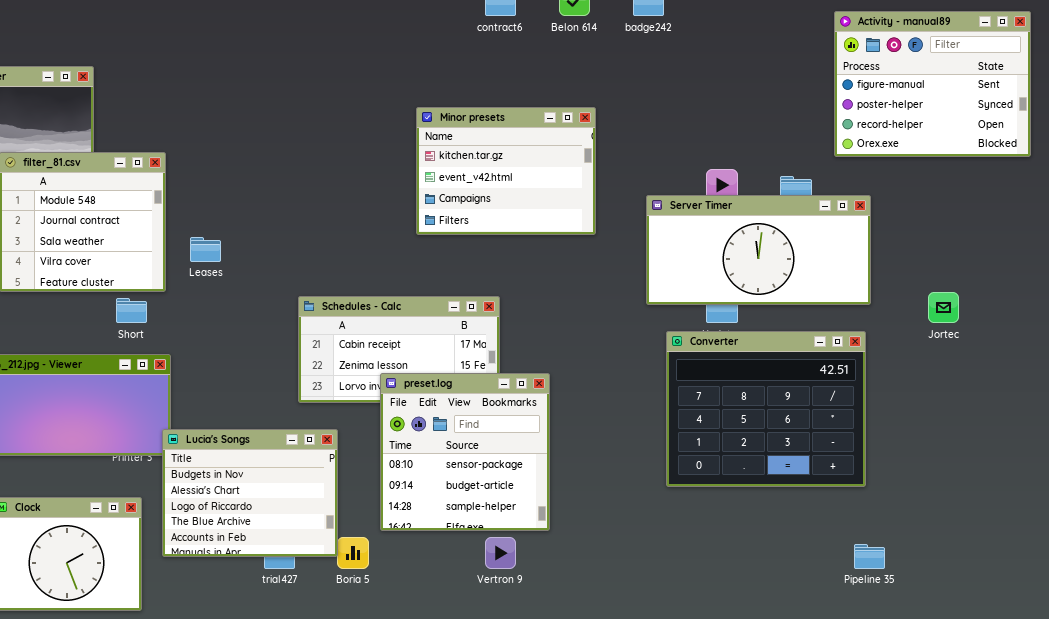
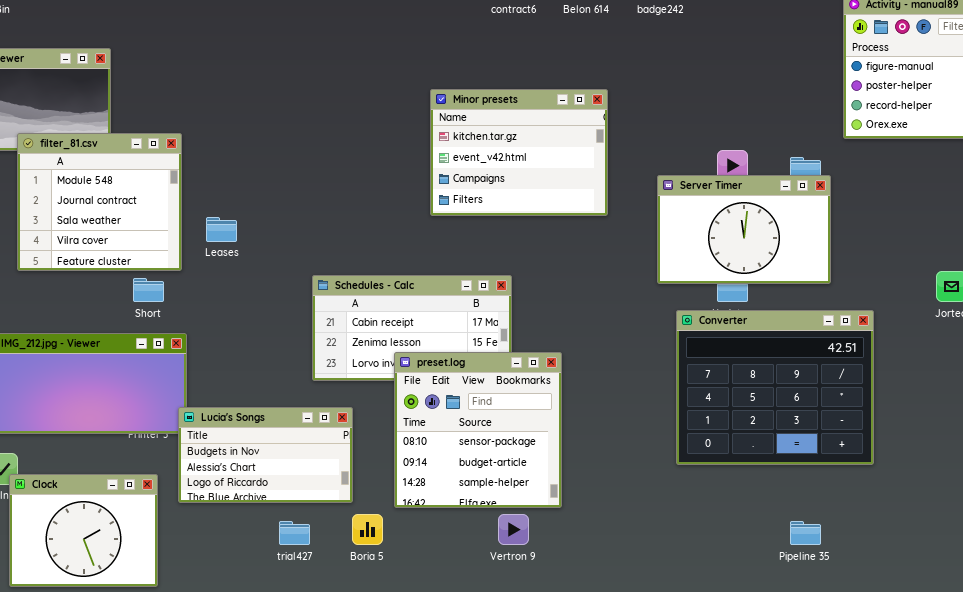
Server Timer: [646,195,871,305] -> [657,175,831,284], resized
Lucia's Songs: [162,429,338,557] -> [178,407,353,503], resized
Pipeline 35: [854,544,885,569] -> [790,521,821,545], moved

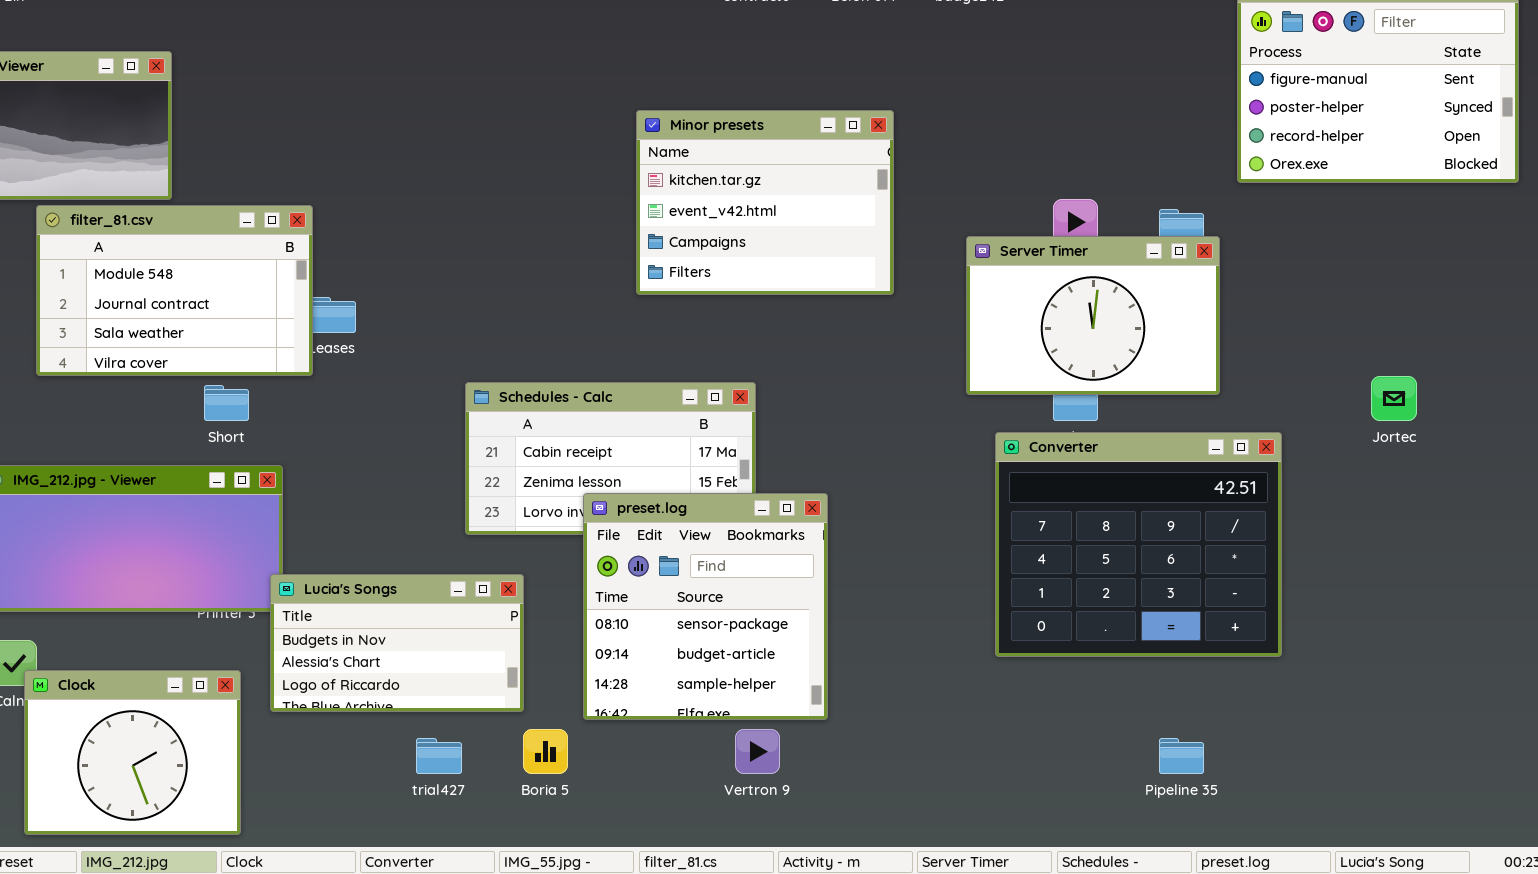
filter_81.csv: [17,133,182,271] -> [36,205,313,376], resized

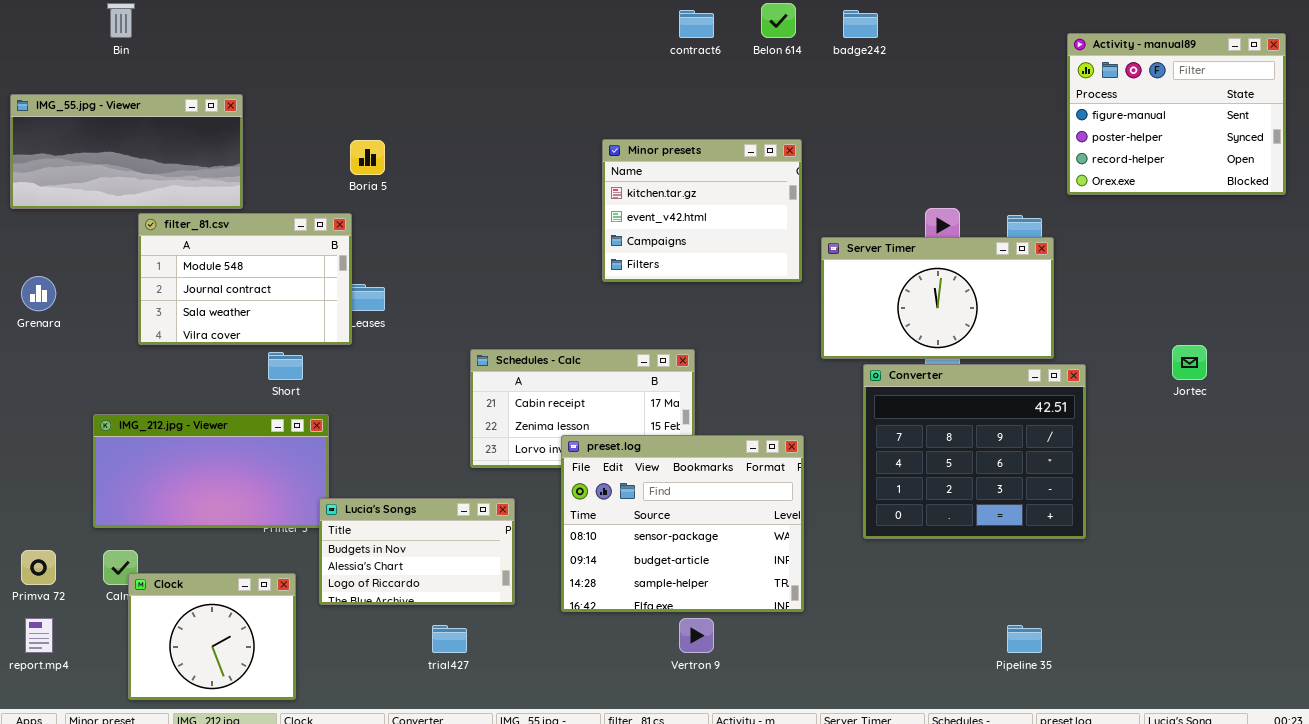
Server Timer: [966,236,1220,395] -> [821,237,1054,359], resized
Converter: [995,432,1282,657] -> [863,364,1086,539], moved
preset.log: [583,493,828,720] -> [561,435,804,612], resized
Boria 5: [523,729,568,774] -> [350,140,385,175], moved

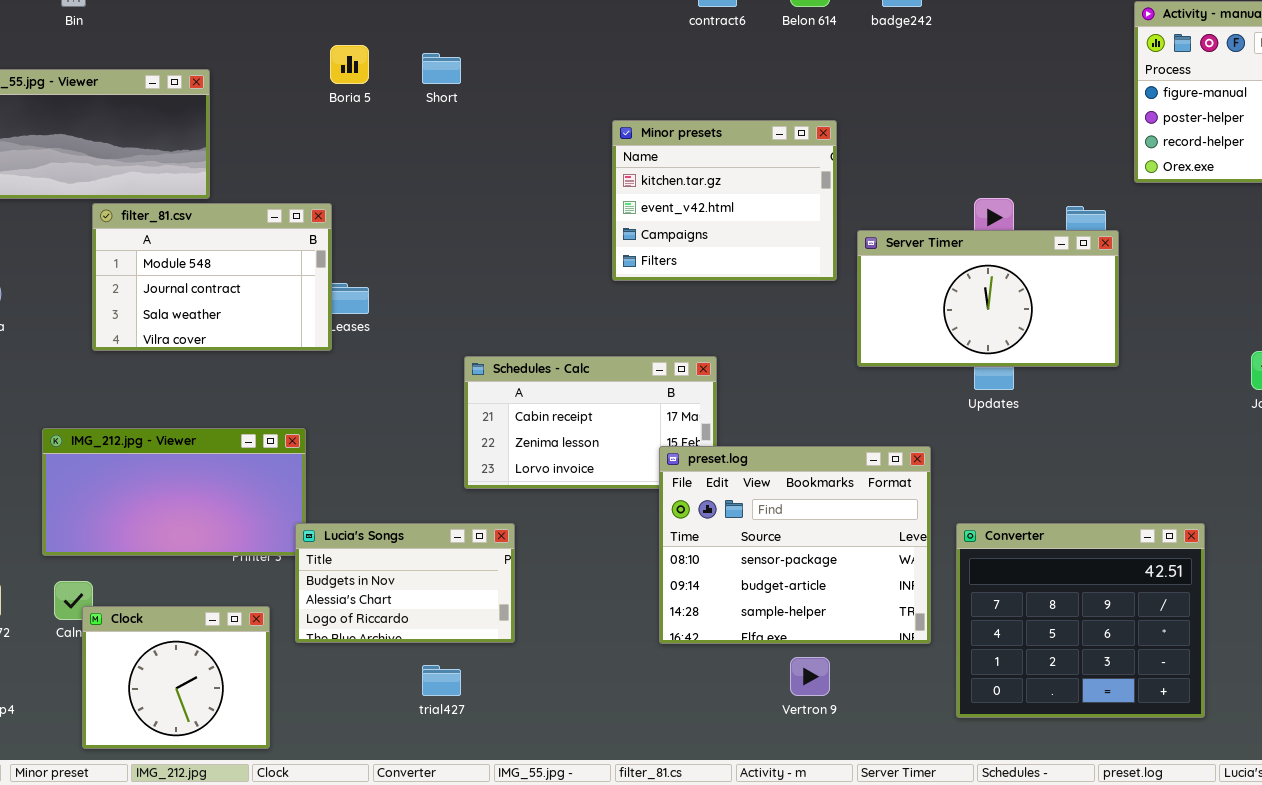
Boria 5: [350,140,385,175] -> [330,45,369,84], moved
Short: [268,352,303,380] -> [422,53,461,84], moved
Converter: [863,364,1086,539] -> [956,523,1205,718], moved
preset.log: [561,435,804,612] -> [659,446,931,644], moved
Vertron 9: [679,618,714,653] -> [790,657,830,696], moved

